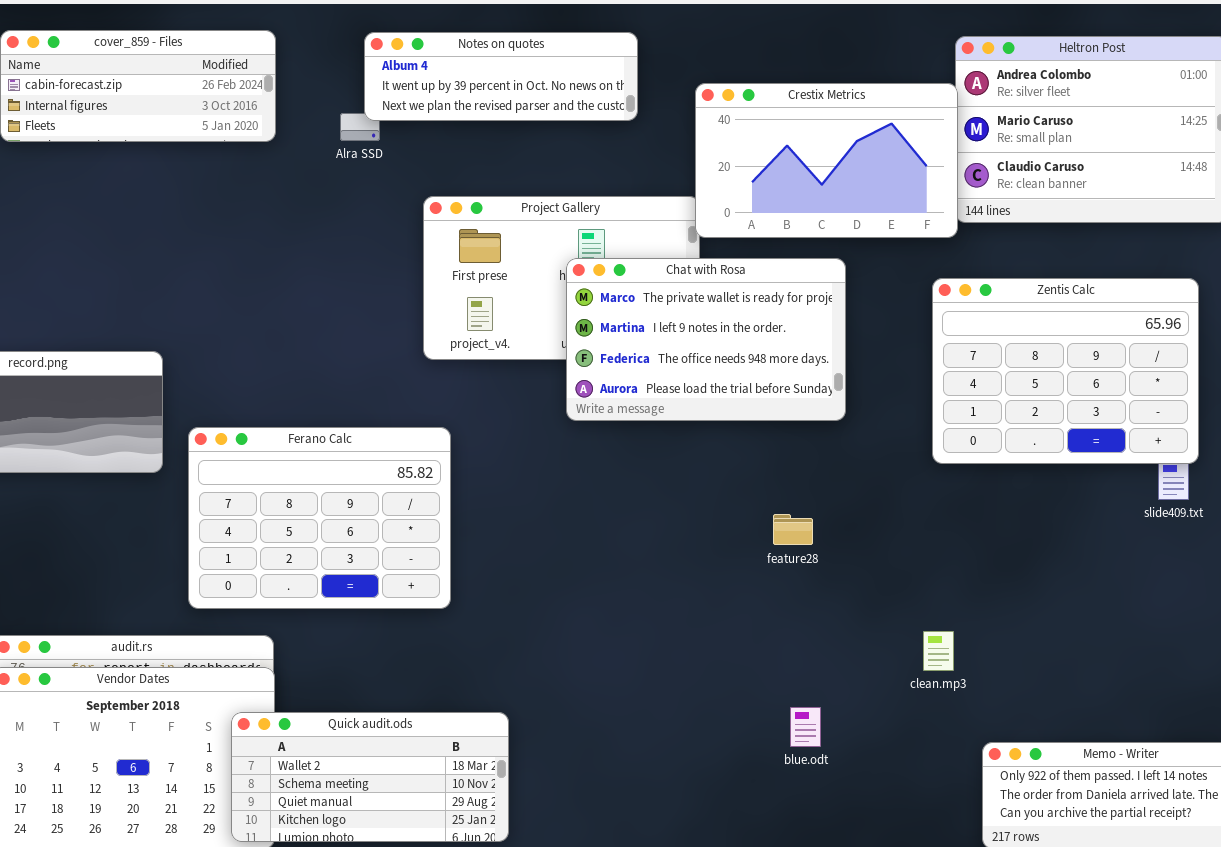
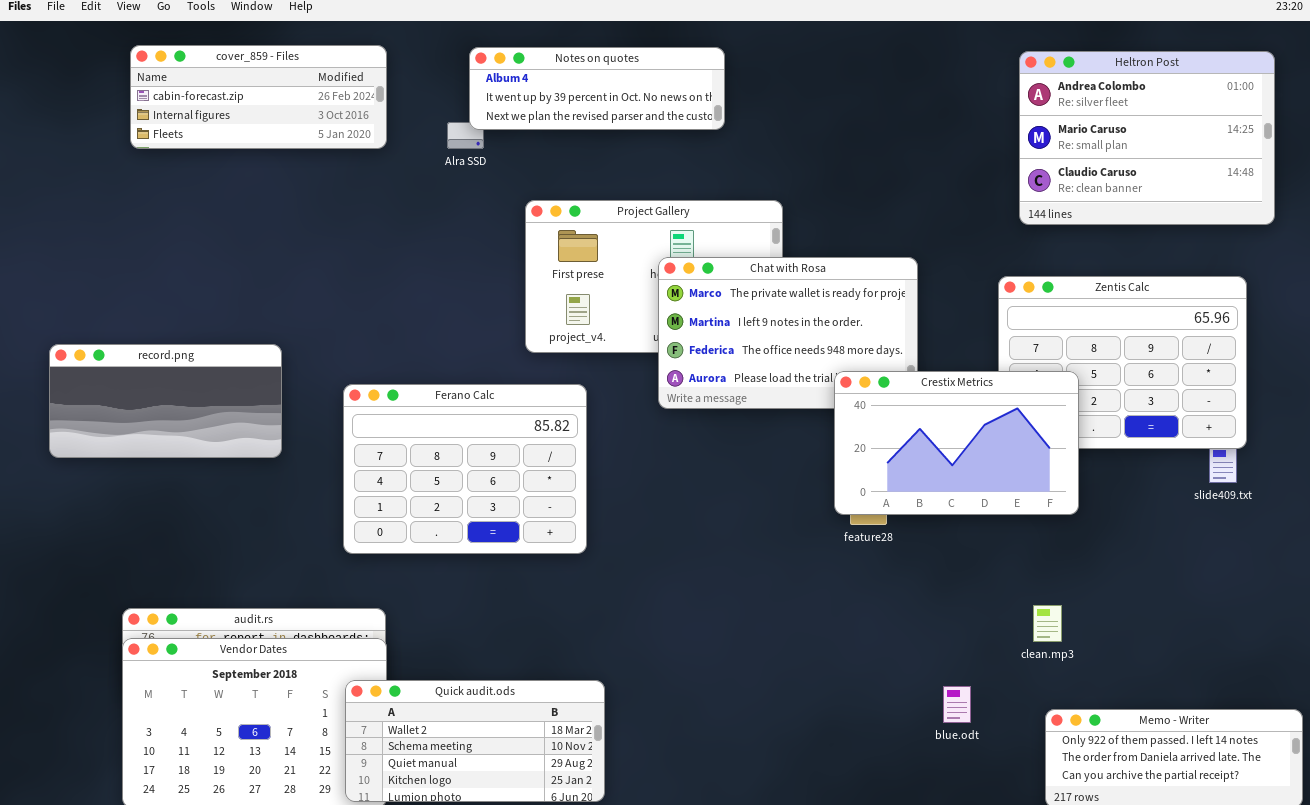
Crestix Metrics: [695,83,958,238] -> [834,371,1079,515], moved
Ferano Calc: [188,427,451,609] -> [343,384,587,554], moved
clean.mp3: [923,631,954,671] -> [1033,605,1062,642], moved
blue.odt: [790,707,821,747] -> [943,686,971,723], moved

